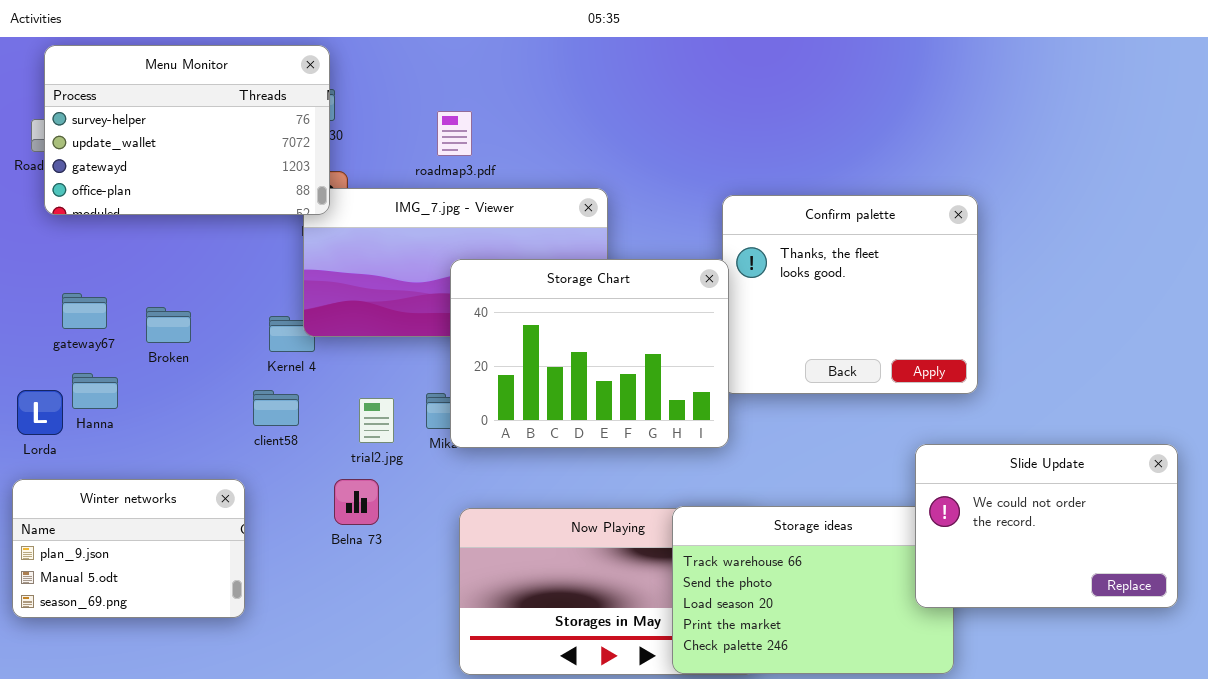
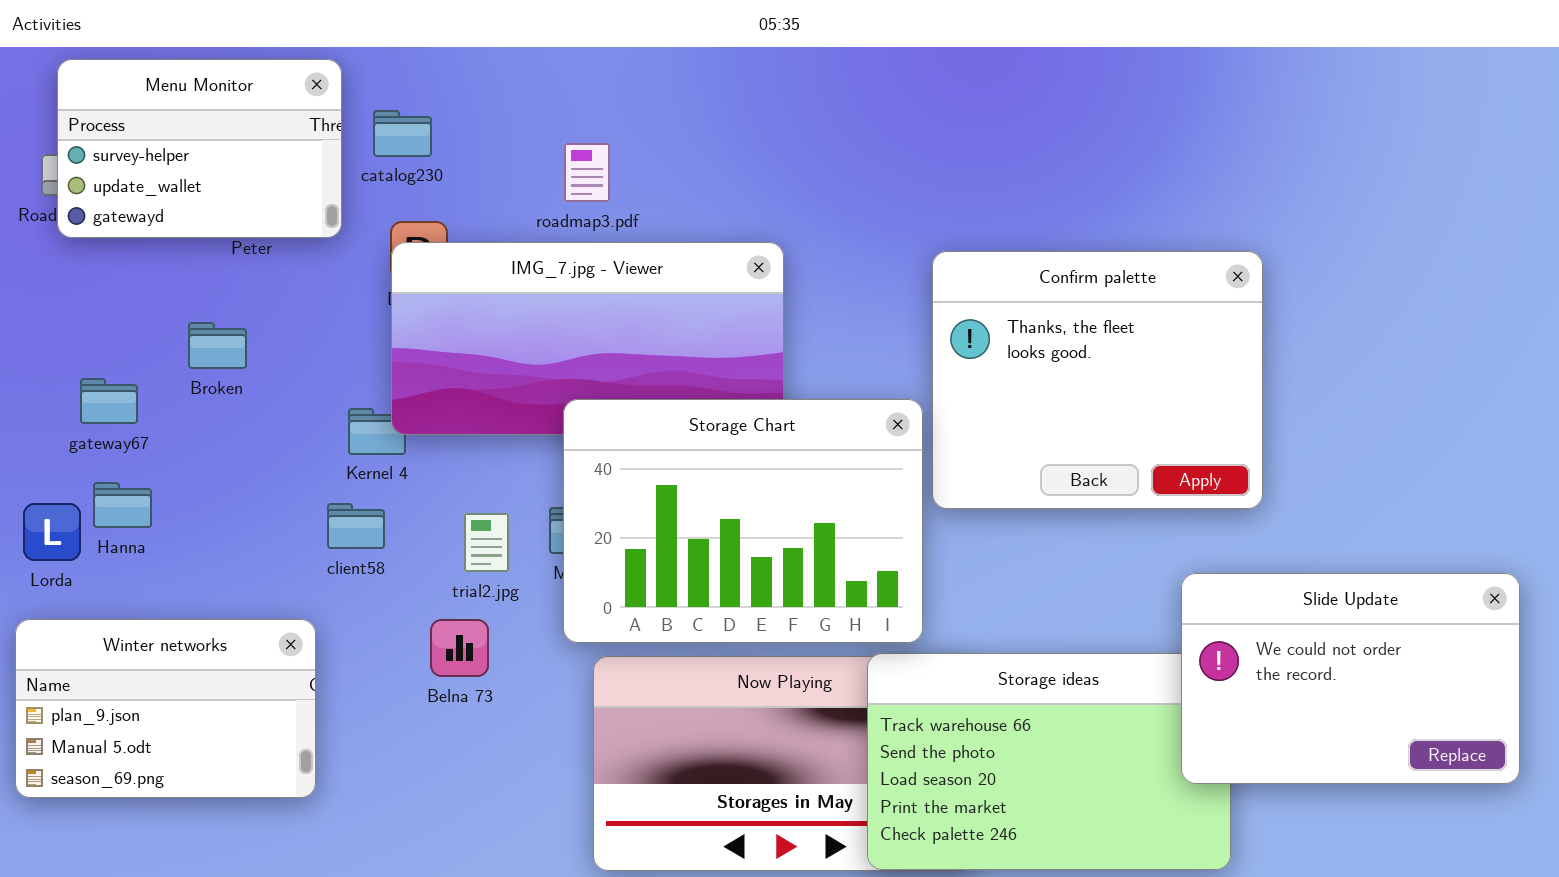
Menu Monitor: [44,45,330,215] -> [57,59,342,238], resized
Storage Chart: [450,259,729,448] -> [563,399,923,643], moved
Broken: [146,307,191,343] -> [188,322,247,369], moved

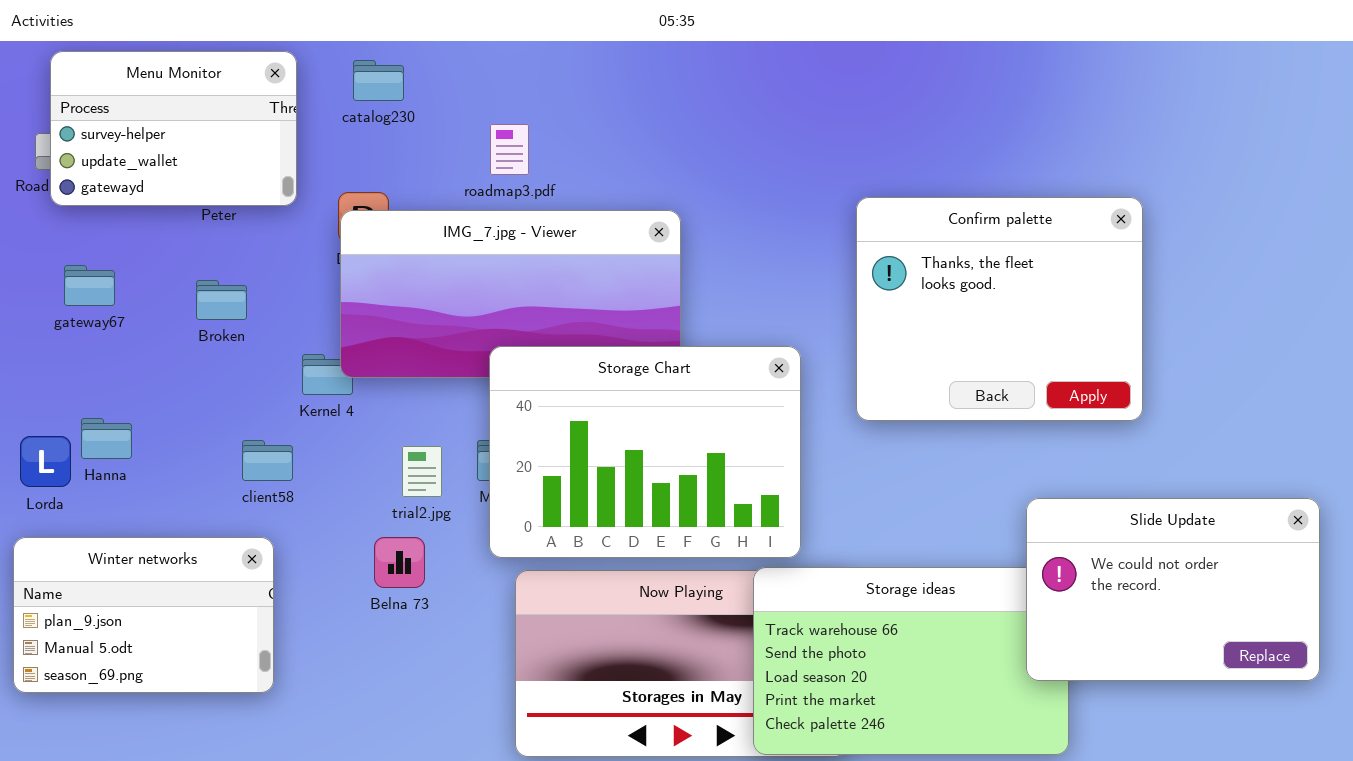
catalog230: [373,110,432,157] -> [353,60,404,101], moved
Confirm palette: [932,251,1263,509] -> [856,197,1143,421], moved
Broken: [188,322,247,369] -> [196,280,247,320], moved
gateway67: [80,378,138,424] -> [64,265,115,306], moved
client58: [327,503,385,549] -> [242,440,293,481], moved

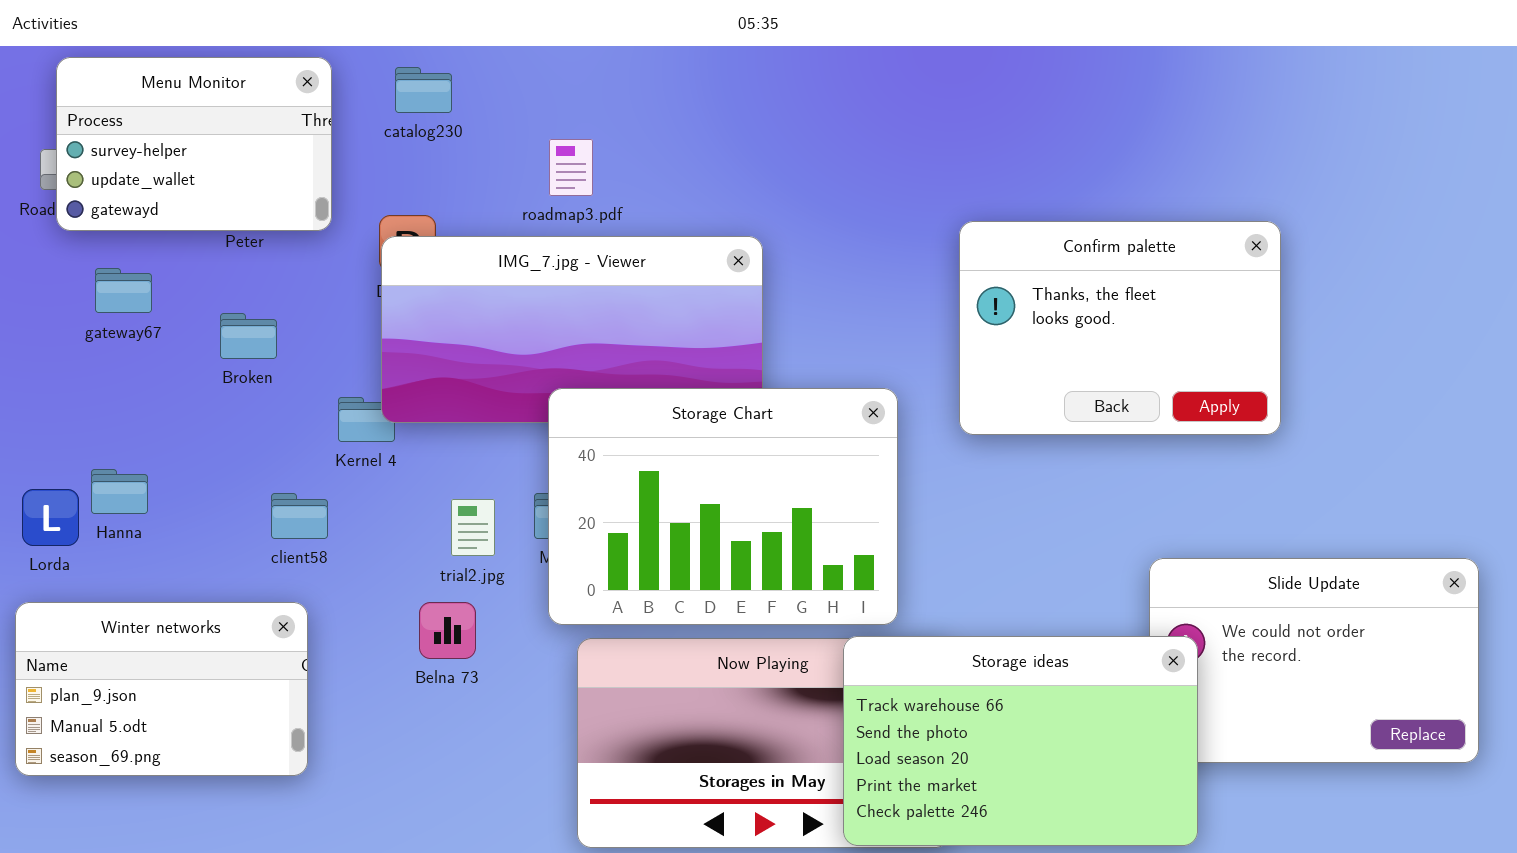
Confirm palette: [856,197,1143,421] -> [959,221,1281,435], resized
gateway67: [64,265,115,306] -> [95,268,152,313], moved
Storage ideas: [753,567,1069,755] -> [843,636,1198,846], raised

